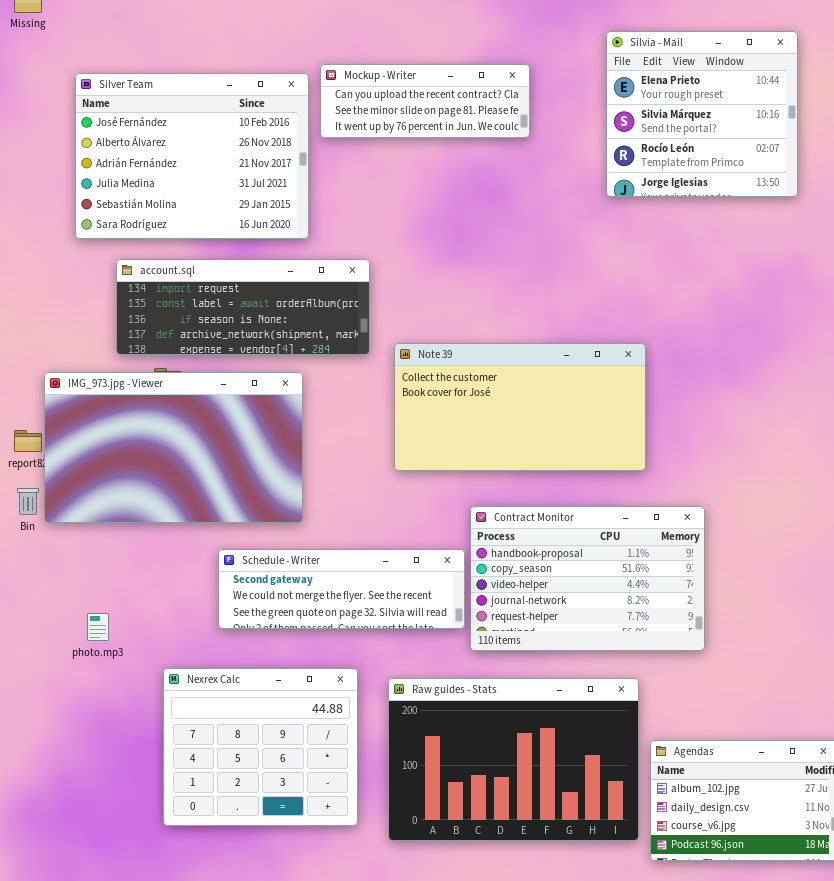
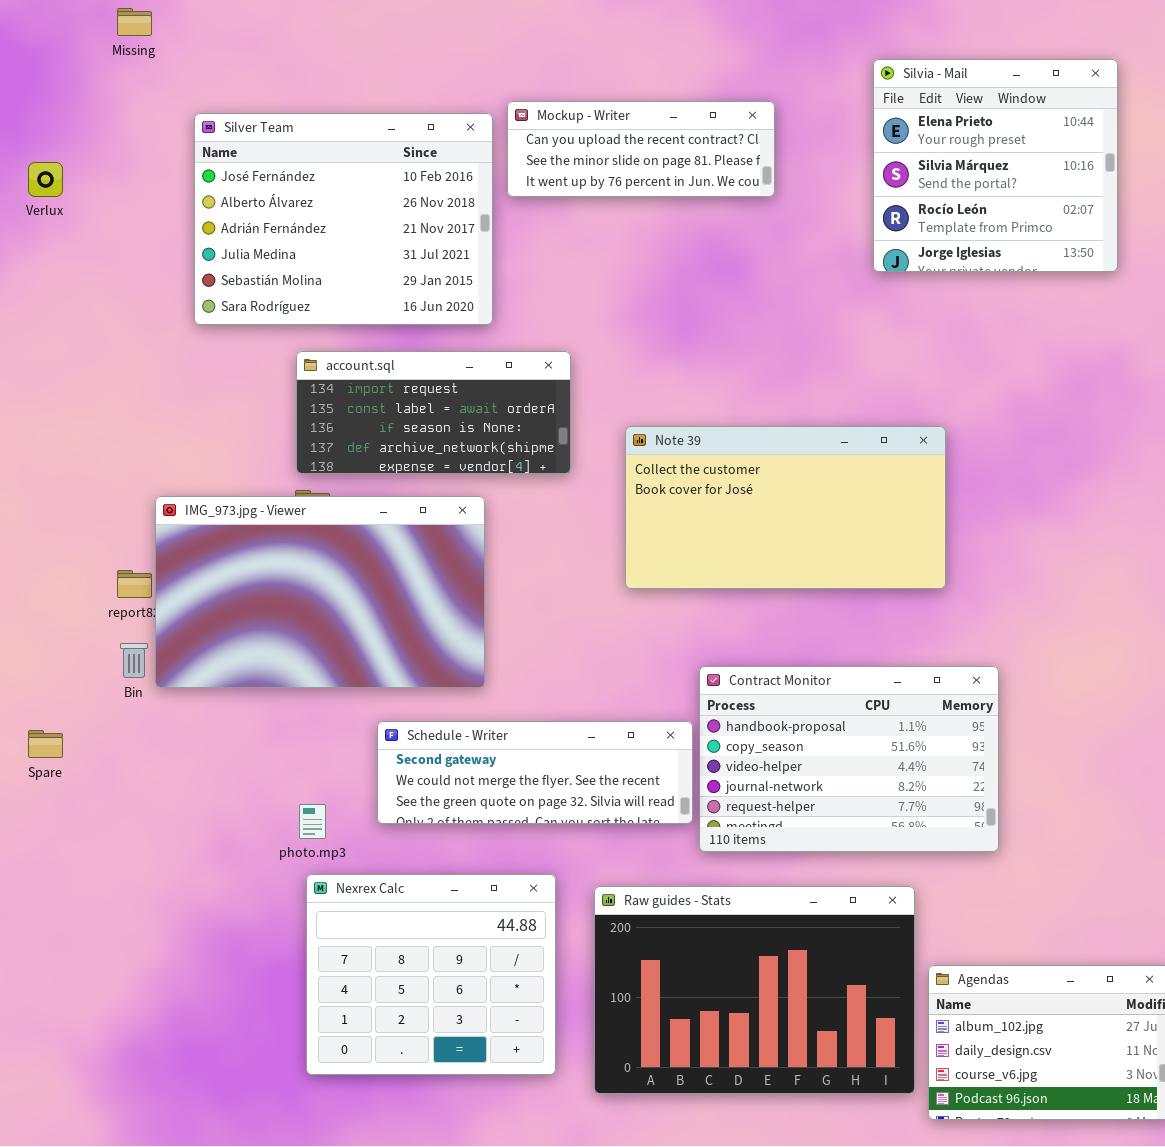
account.sql: [116,259,370,355] -> [296,351,571,474], resized
Note 39: [394,343,646,471] -> [625,426,946,589], moved
photo.mp3: [87,613,109,641] -> [299,804,326,839], moved

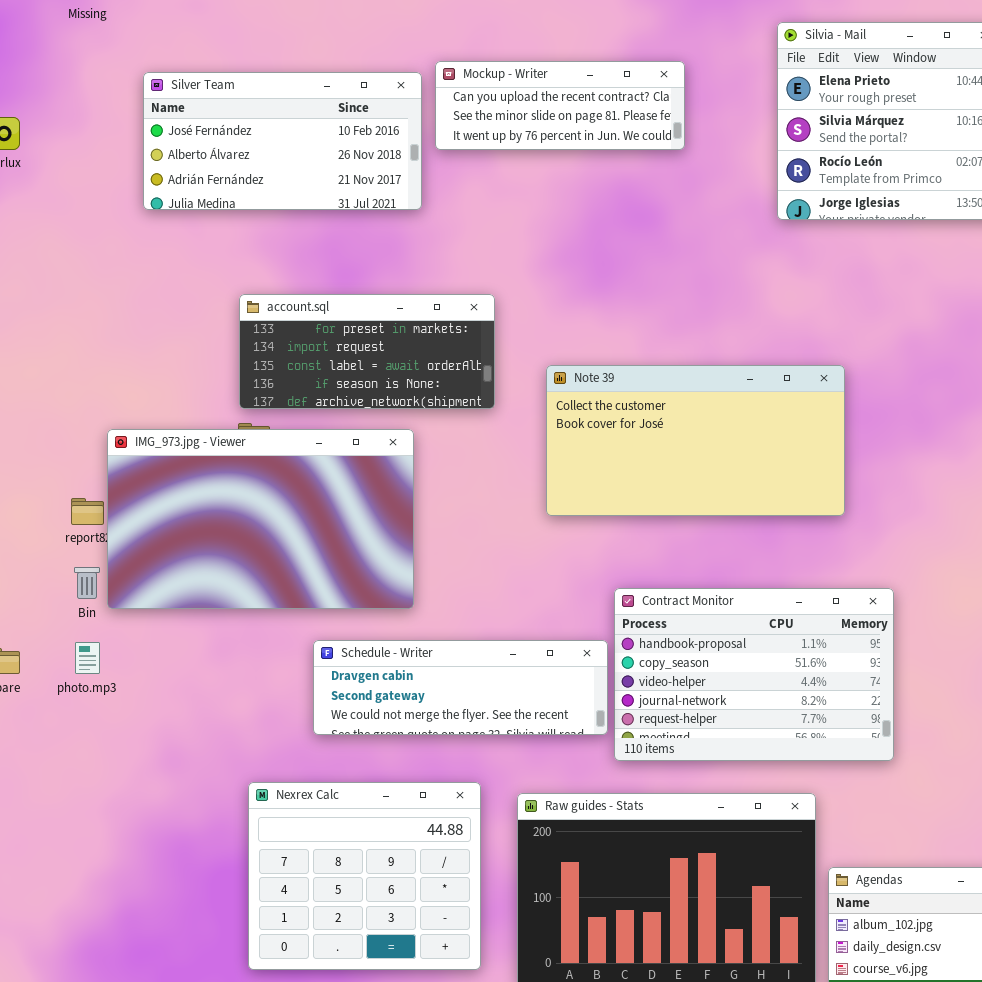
Silver Team: [194,113,493,325] -> [143,72,422,210], resized
account.sql: [296,351,571,474] -> [239,294,495,409], scrolled up 1 row
Schedule - Writer: [377,721,693,824] -> [313,640,608,735], scrolled up 1 row
photo.mp3: [299,804,326,839] -> [75,642,100,674], moved

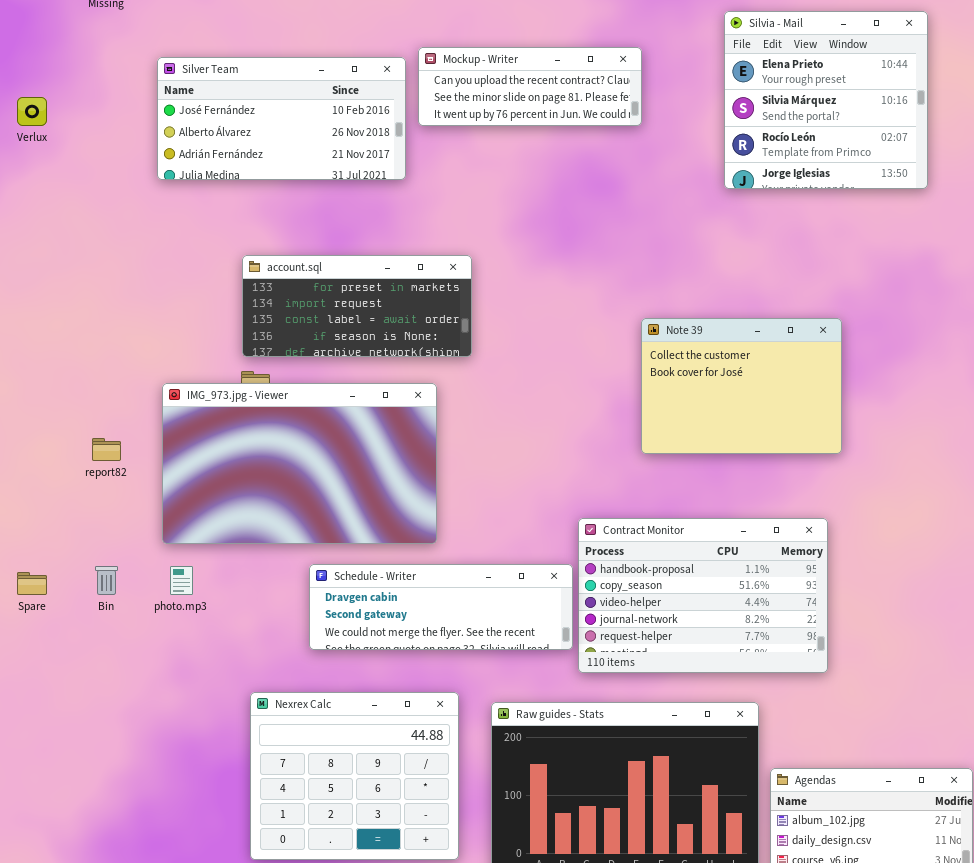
Note 39: [546,365,845,516] -> [641,318,842,454], moved, resized
IMG_973.jpg - Viewer: [107,429,414,609] -> [162,383,437,544], moved
Bin: [74,567,100,599] -> [95,566,118,595], moved
photo.mp3: [75,642,100,674] -> [170,566,193,595], moved

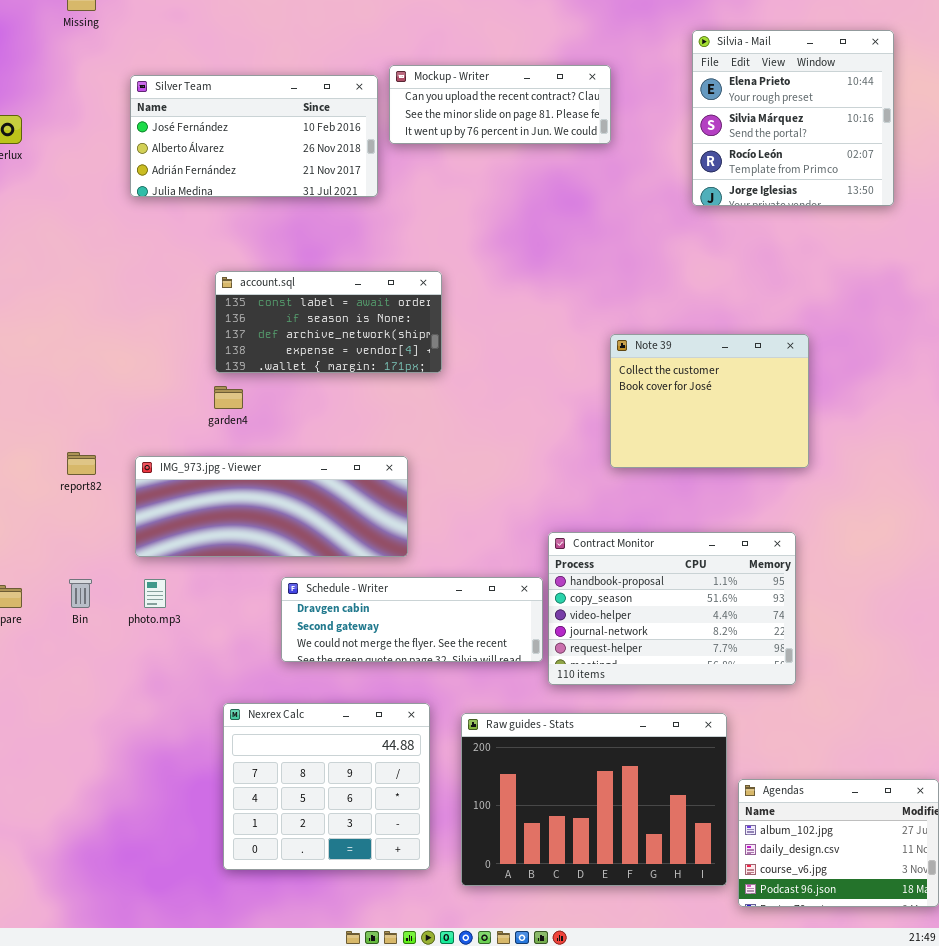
account.sql: [242,255,472,357] -> [215,271,442,373], scrolled down 2 rows
IMG_973.jpg - Viewer: [162,383,437,544] -> [135,456,408,557], resized

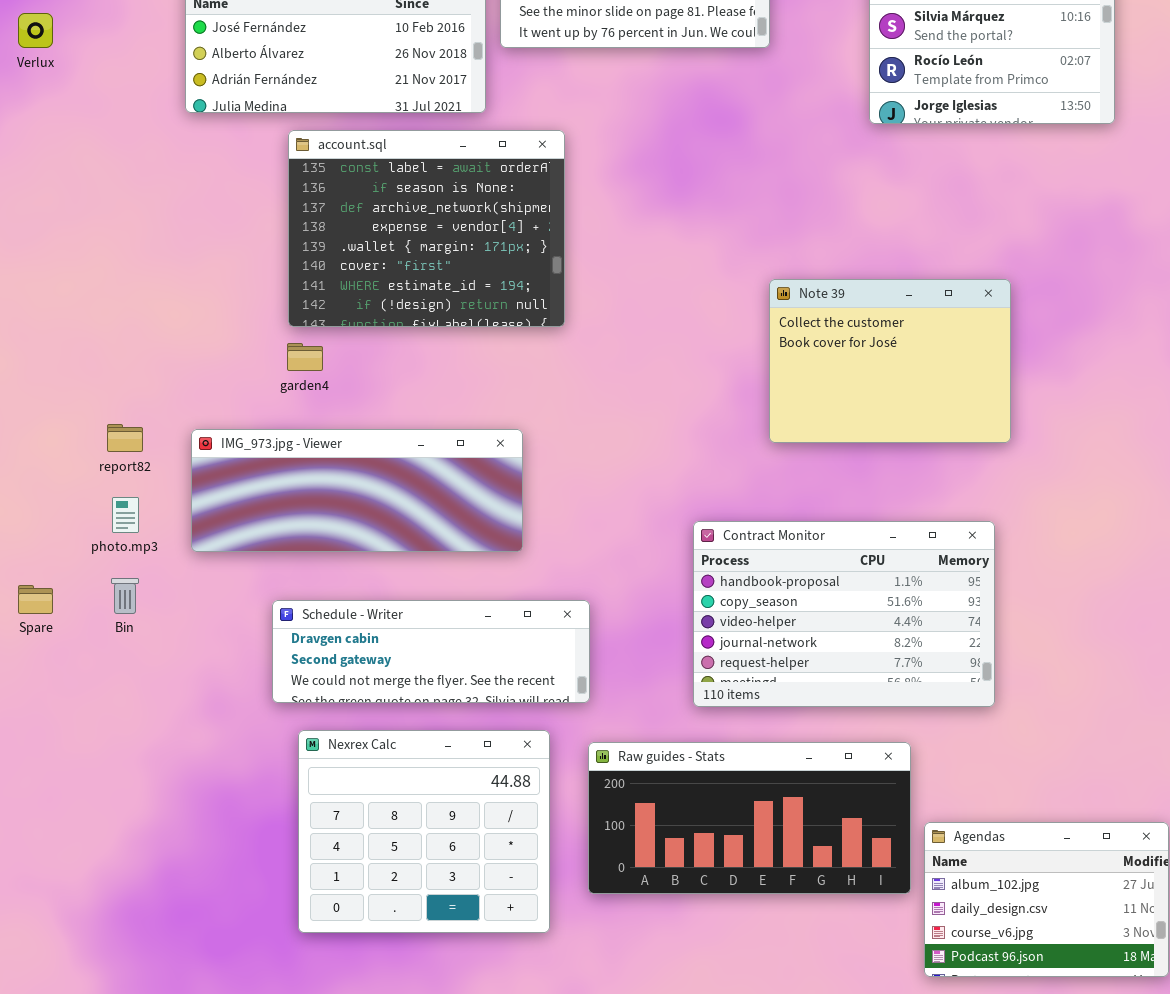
account.sql: [215,271,442,373] -> [288,130,565,327], resized
Schedule - Writer: [281,577,543,662] -> [272,600,590,703], moved
photo.mp3: [144,579,166,608] -> [112,497,139,533], moved
Raw guides - Stats: [461,713,727,886] -> [588,742,911,894], resized

